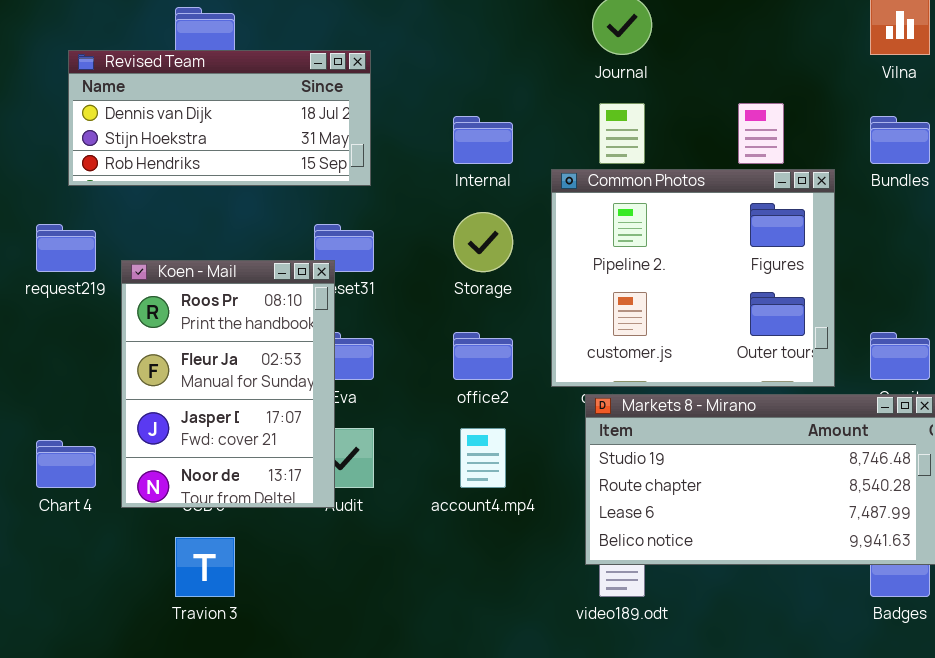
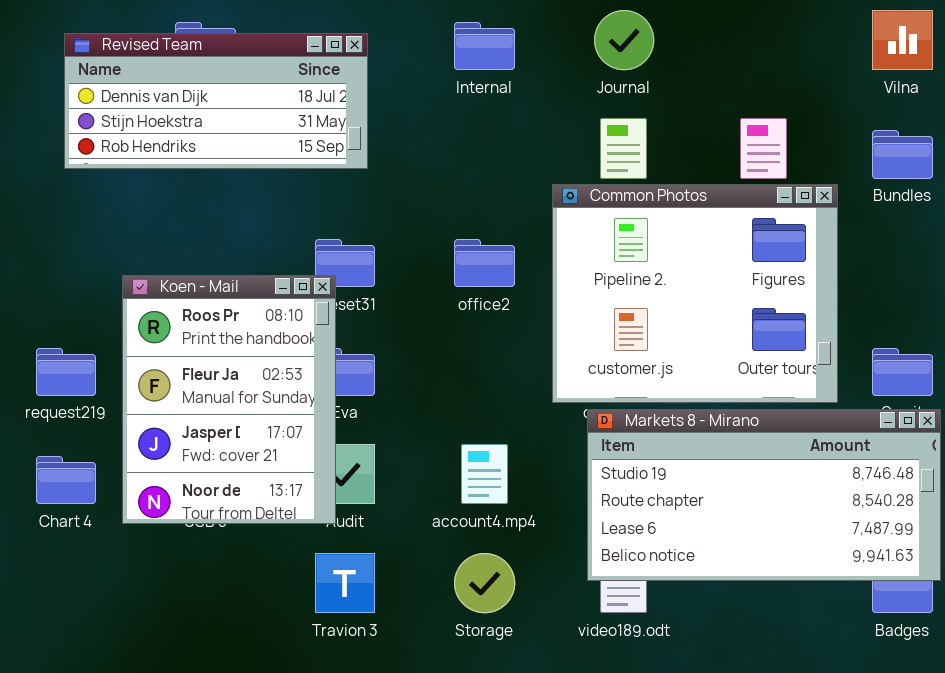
Revised Team: [68,50,371,186] -> [64,33,368,169], moved
Internal: [453,116,513,164] -> [454,22,515,70], moved
Storage: [453,212,513,272] -> [454,553,515,613], moved
request219: [36,224,96,272] -> [36,348,96,396], moved
office2: [453,332,513,380] -> [454,239,515,287], moved
Travion 3: [175,537,235,597] -> [315,553,375,613], moved

